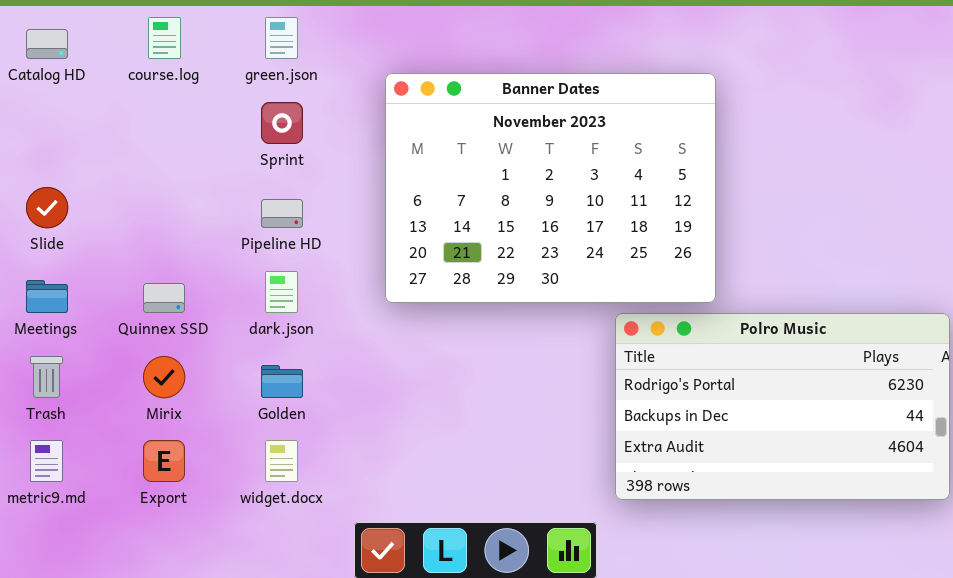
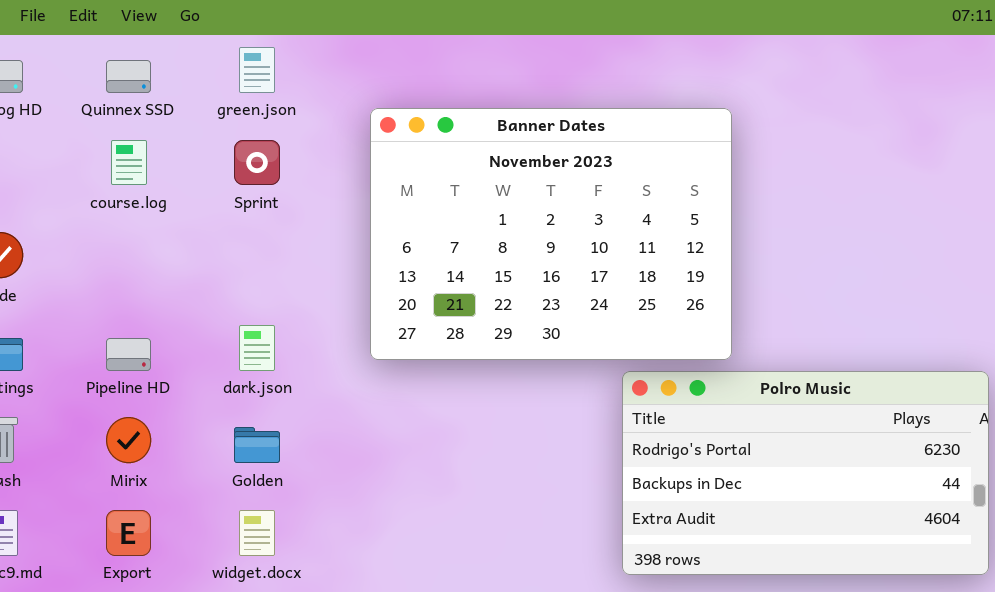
course.log: [148,17,181,59] -> [111,140,147,185], moved
Pipeline HD: [261,199,303,228] -> [106,338,151,371], moved
Quinnex SSD: [143,283,185,313] -> [106,60,151,93], moved

